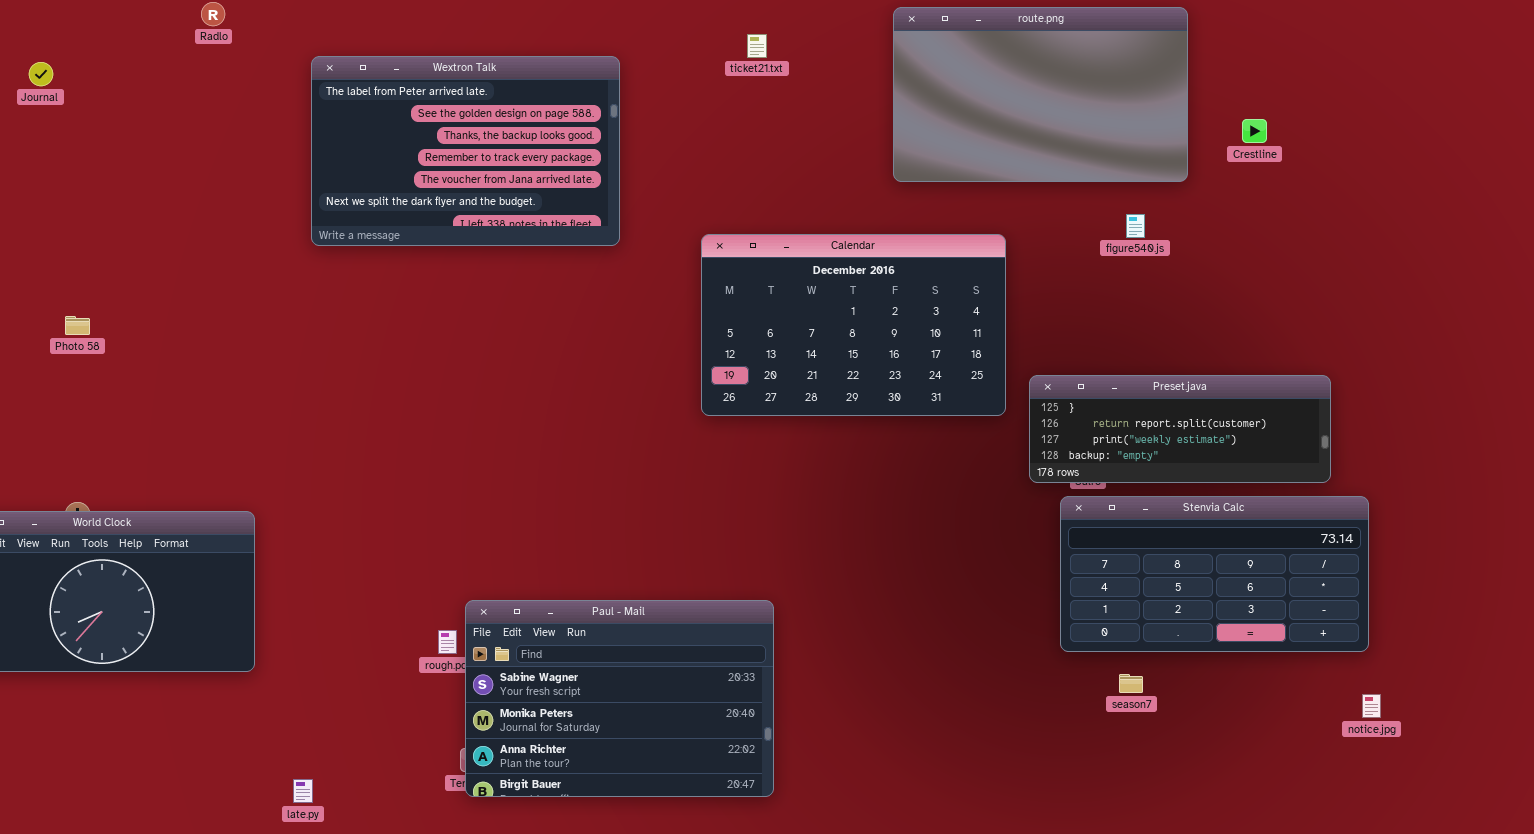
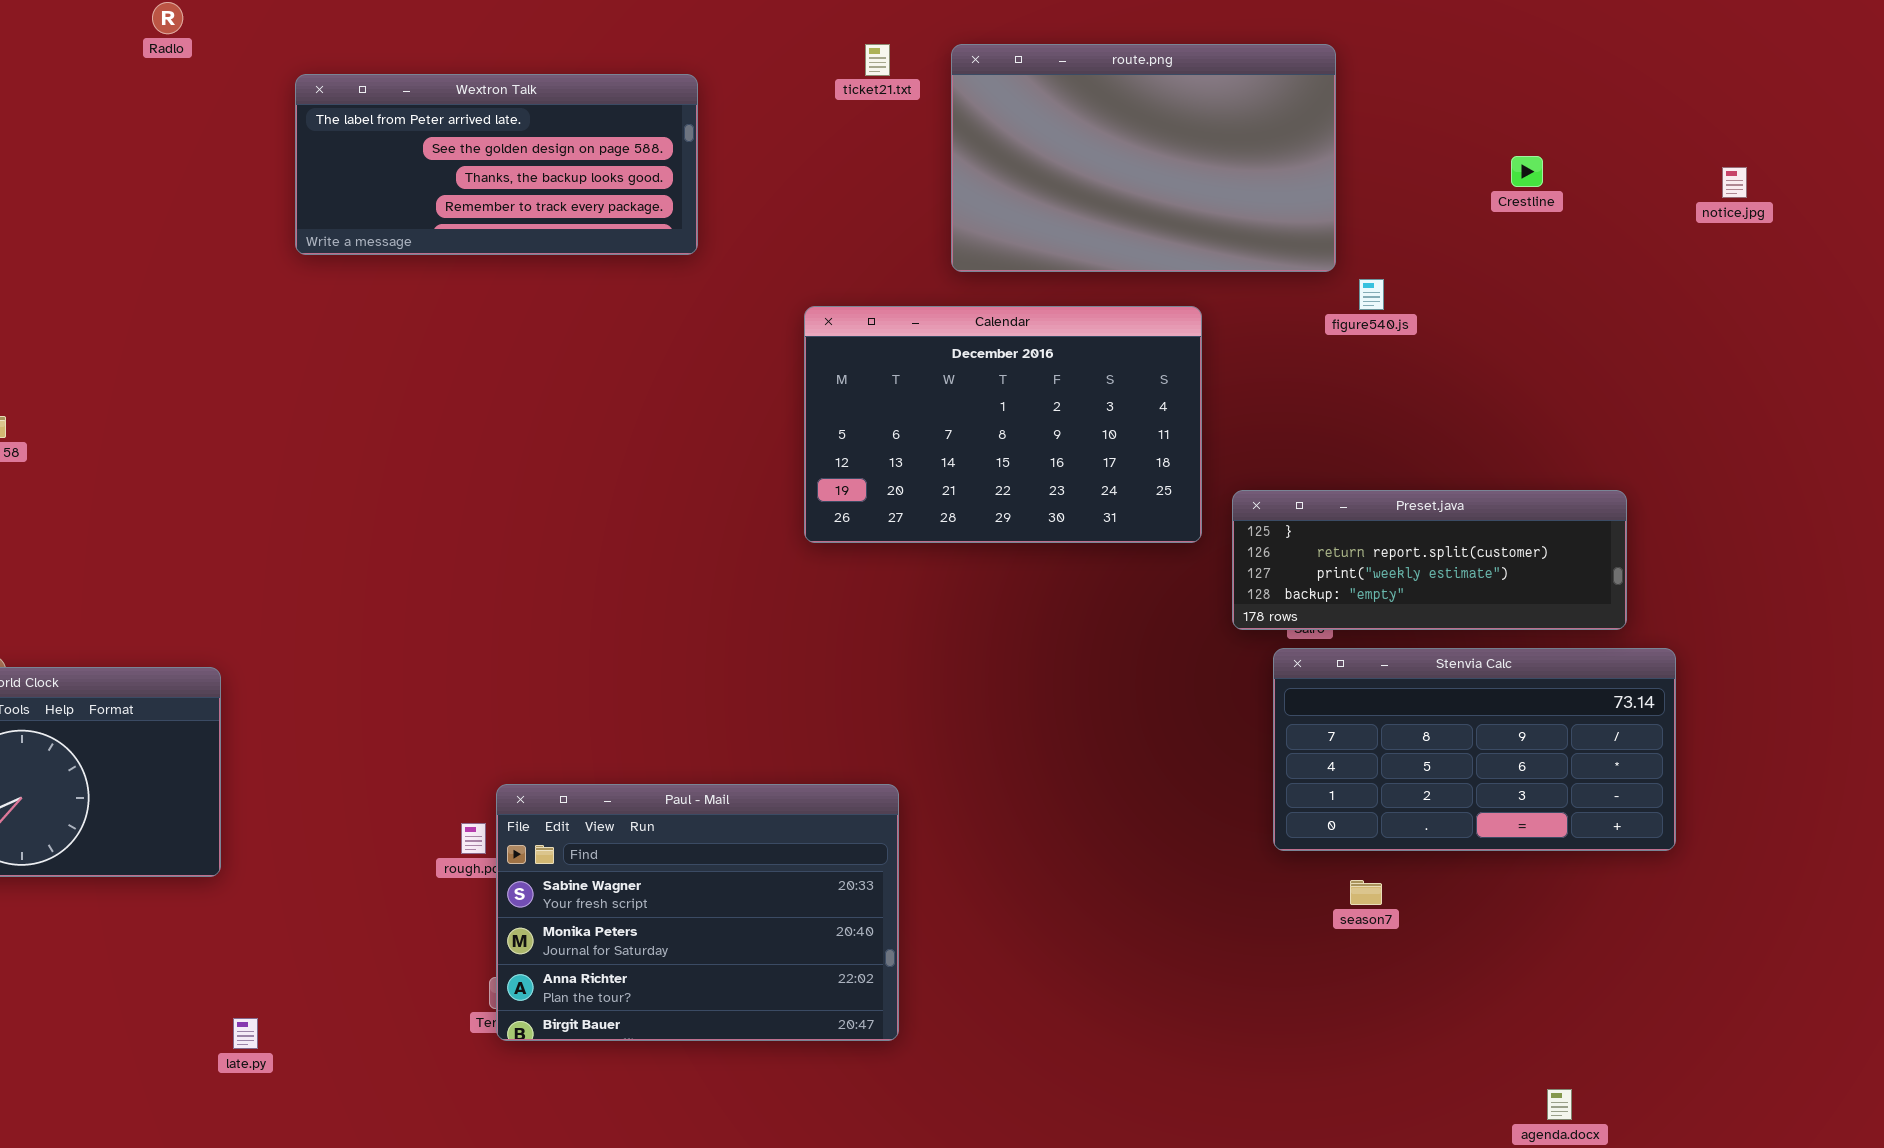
route.png: [893,7,1188,182] -> [951,44,1336,272], moved
Wextron Talk: [311,56,620,246] -> [295,74,698,255], resized
notice.jpg: [1362,694,1381,718] -> [1722,167,1747,198], moved
late.py: [293,779,313,803] -> [233,1018,258,1049], moved

